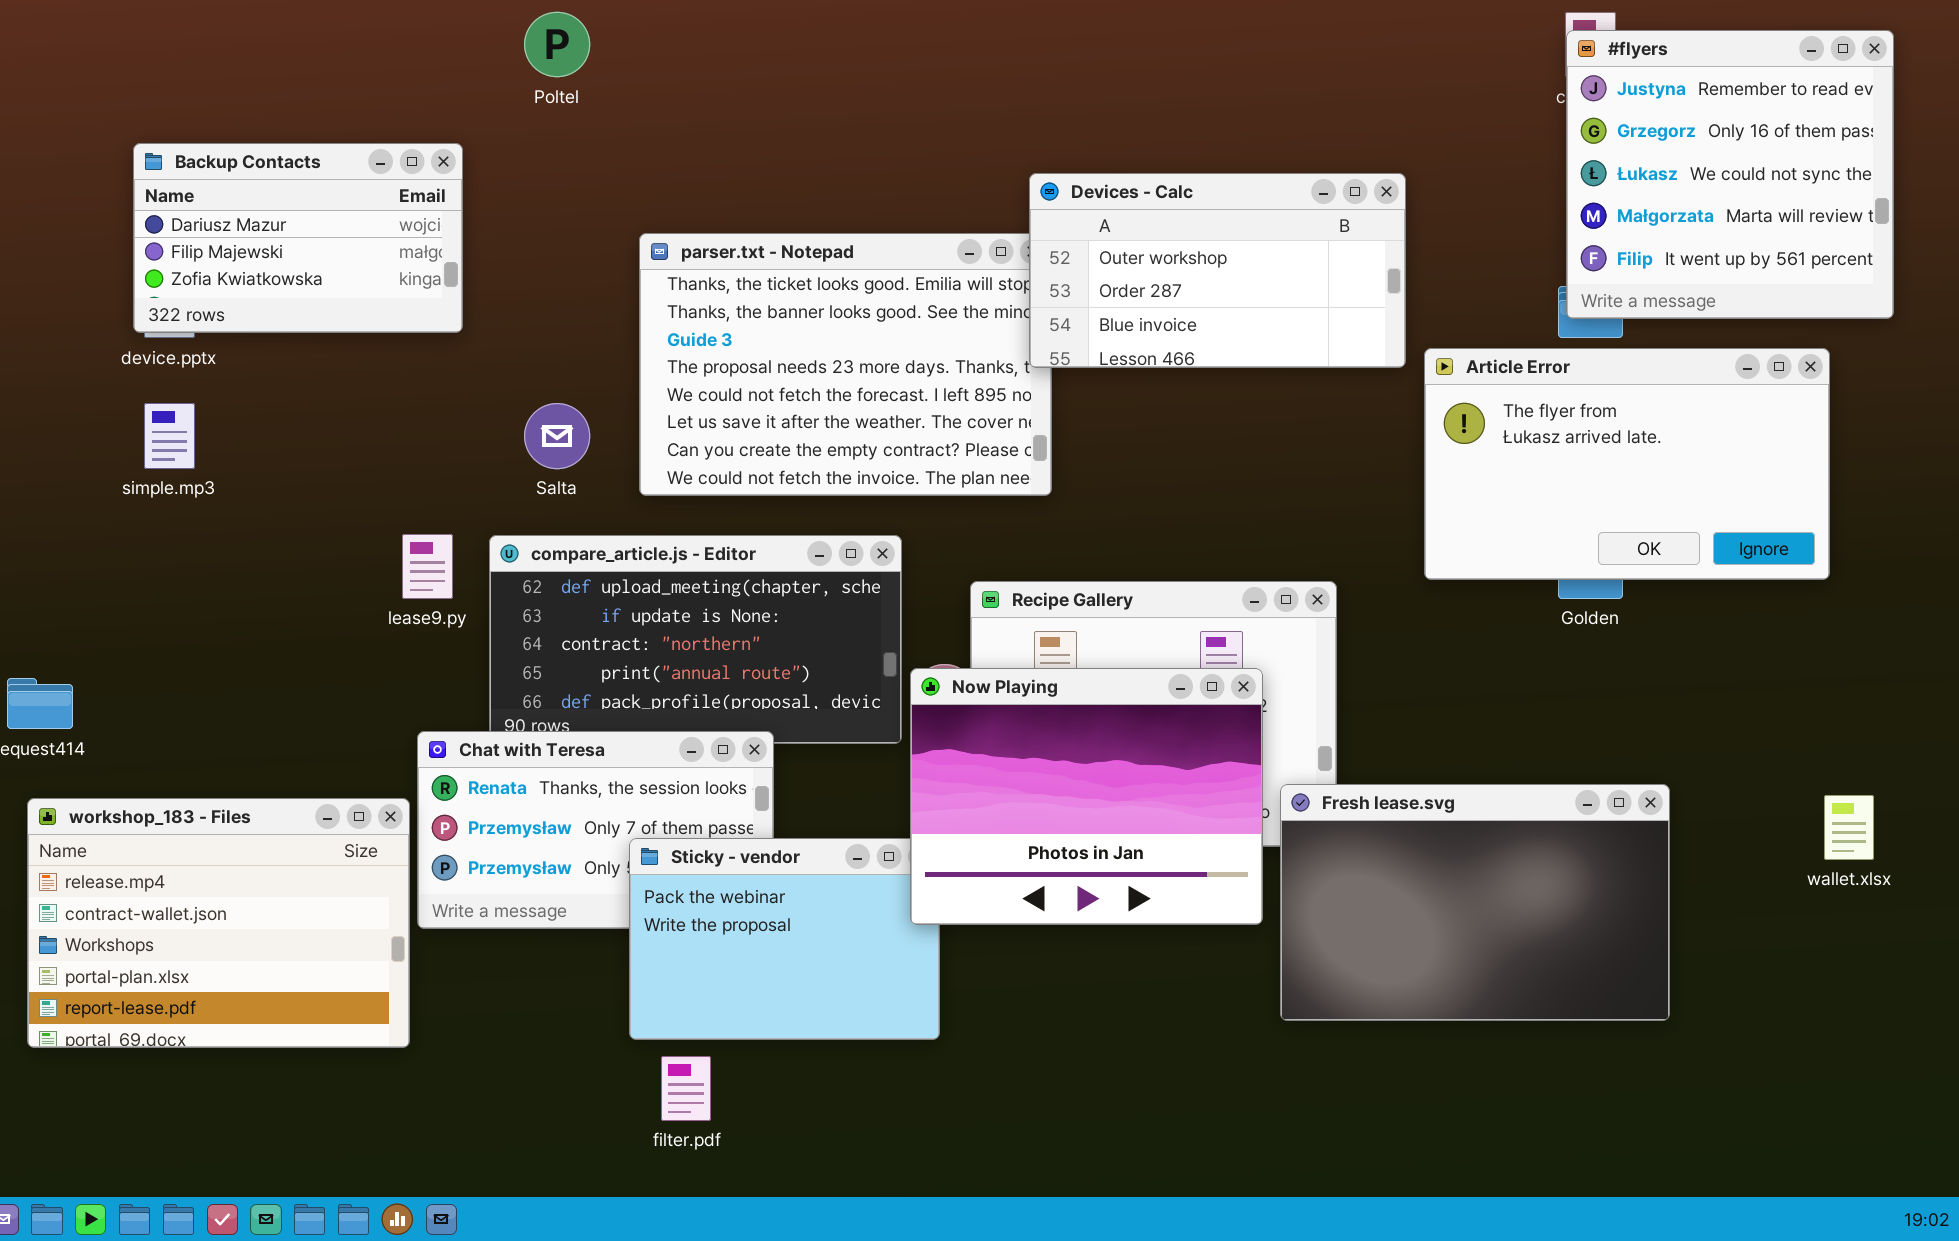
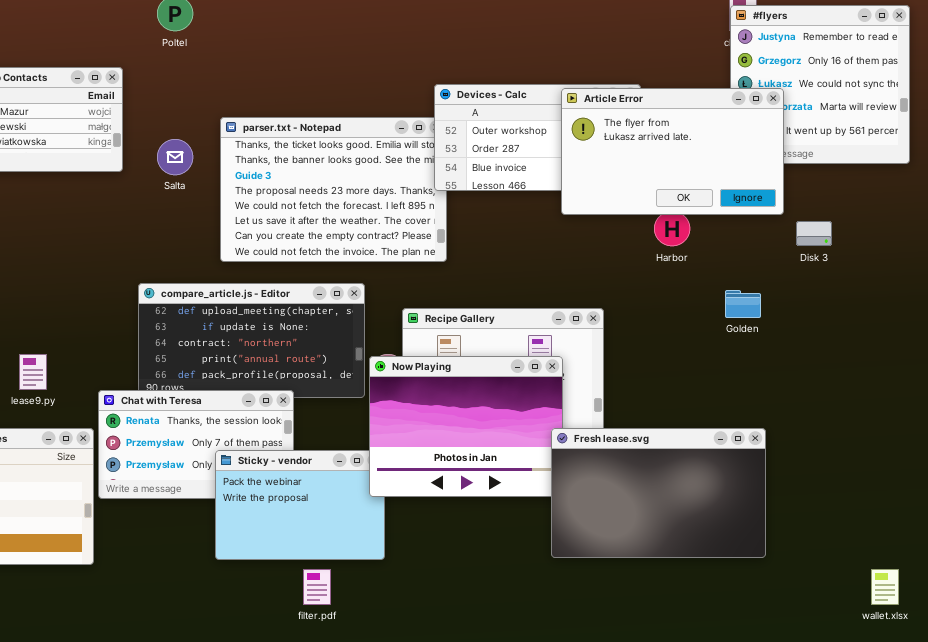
Article Error: [1424,348,1830,580] -> [561,88,784,215], moved
Salta: [524,403,590,469] -> [157,139,193,175], moved
lease9.py: [402,534,453,599] -> [19,354,47,390], moved
Fresh lease.svg: [1280,784,1670,1021] -> [551,428,766,558], moved
wallet.xlsx: [1824,795,1874,860] -> [871,569,899,605], moved
filter.pdf: [661,1056,711,1121] -> [303,569,331,605], moved

